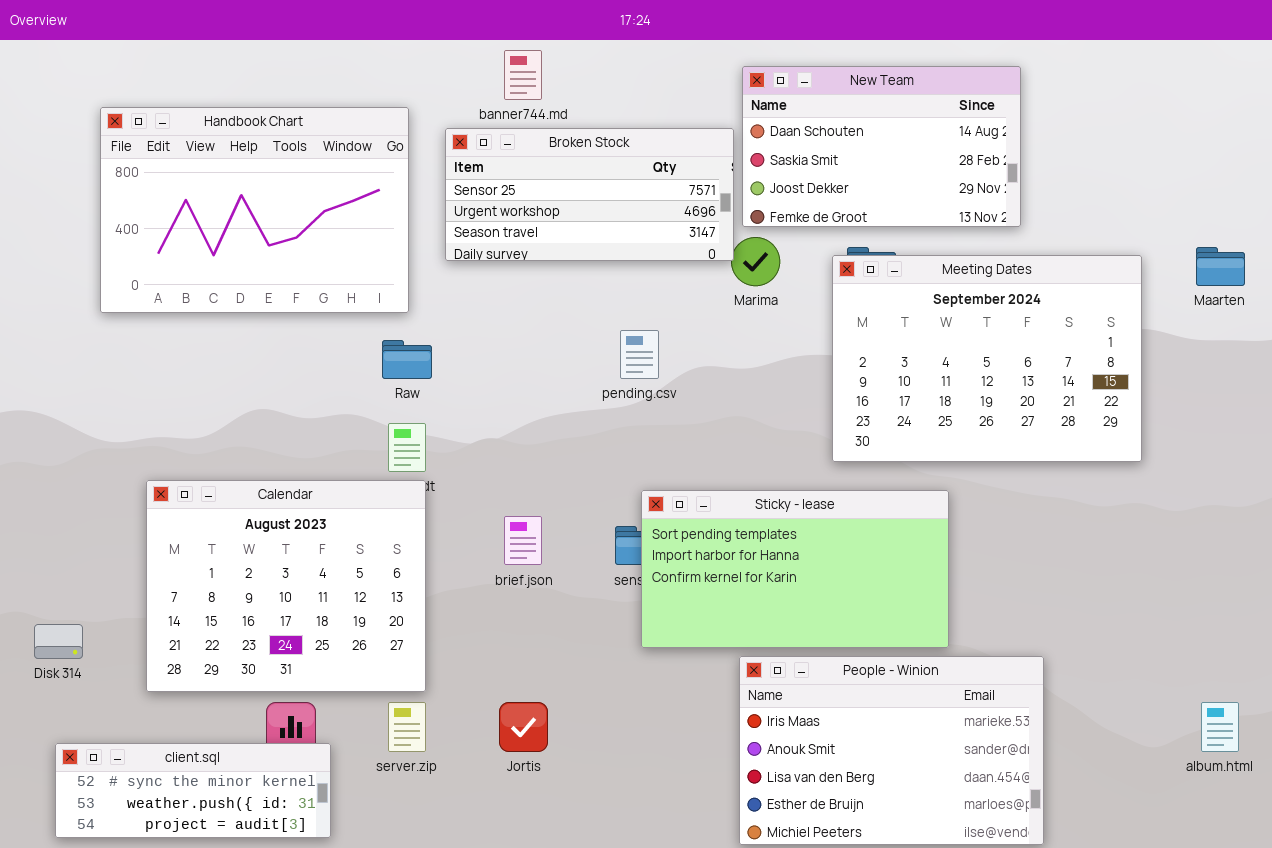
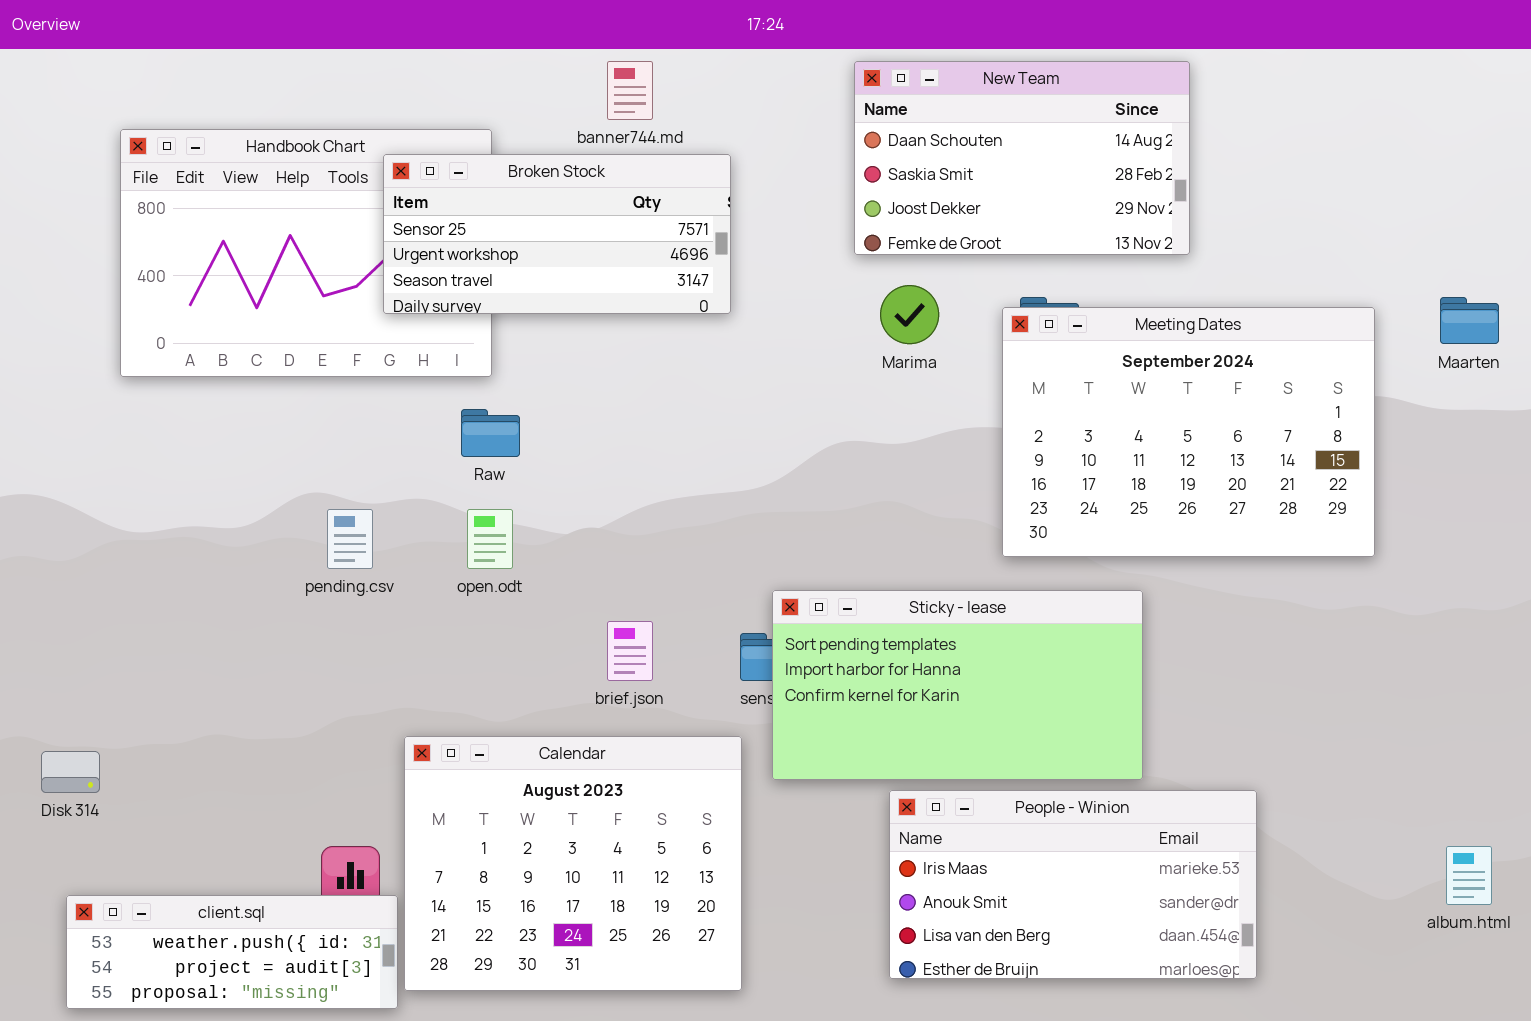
New Team: [742,66,1021,227] -> [854,61,1190,255], moved
Broken Stock: [445,128,734,261] -> [383,154,731,314], moved
pending.csv: [620,330,659,379] -> [327,509,373,569], moved
Calendar: [146,480,426,692] -> [404,736,742,991], moved
People - Winion: [739,656,1044,845] -> [889,790,1257,979], resized
client.sql: [55,743,331,838] -> [66,895,398,1009], scrolled down 1 row

